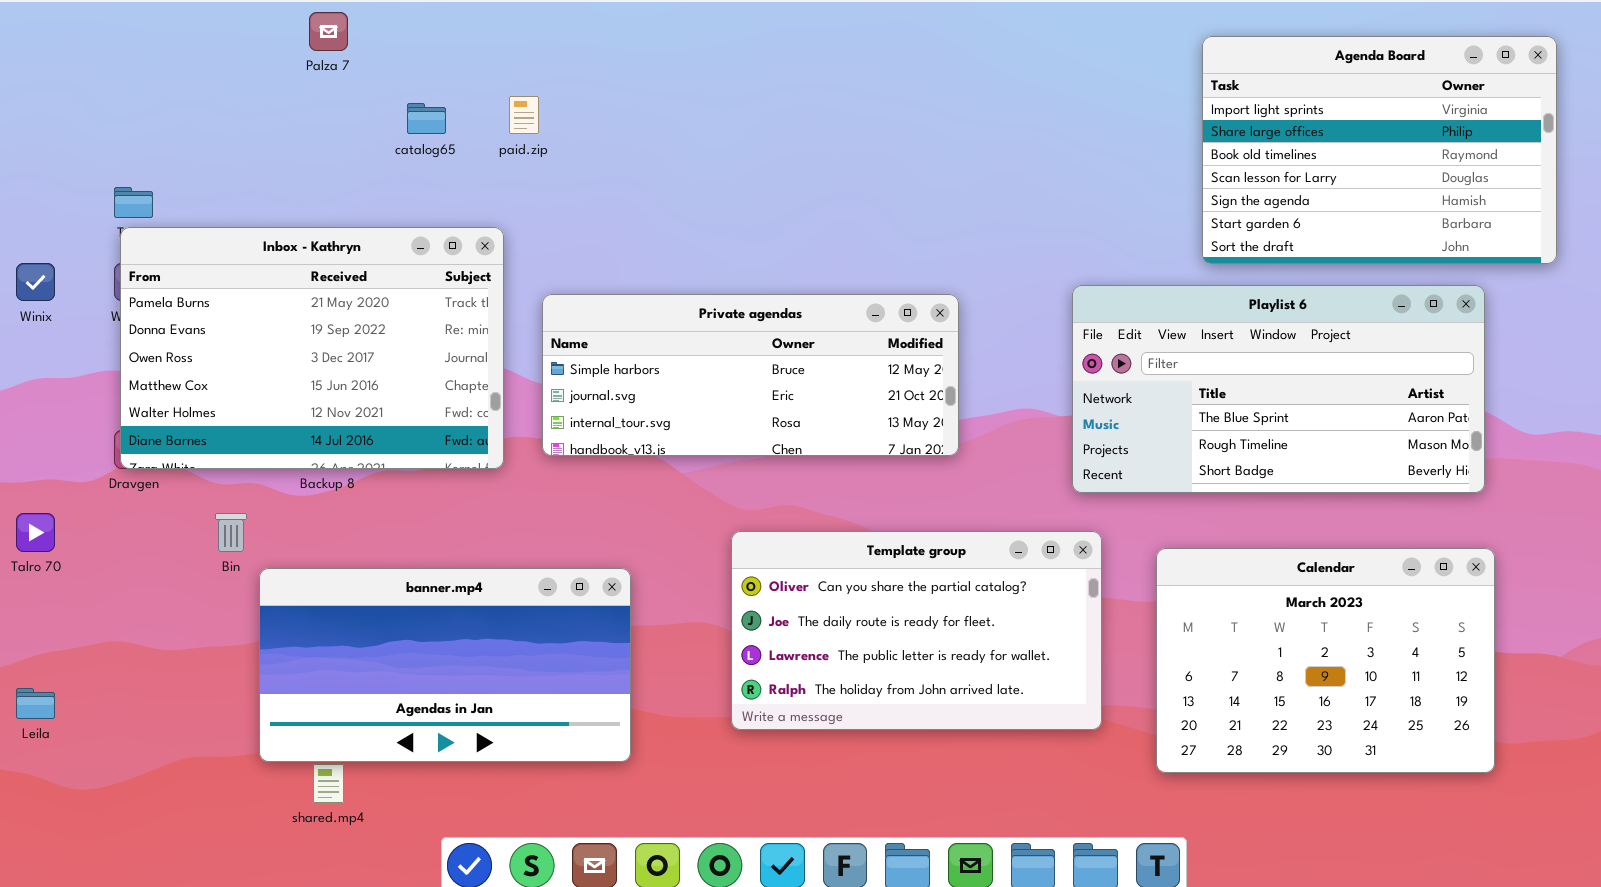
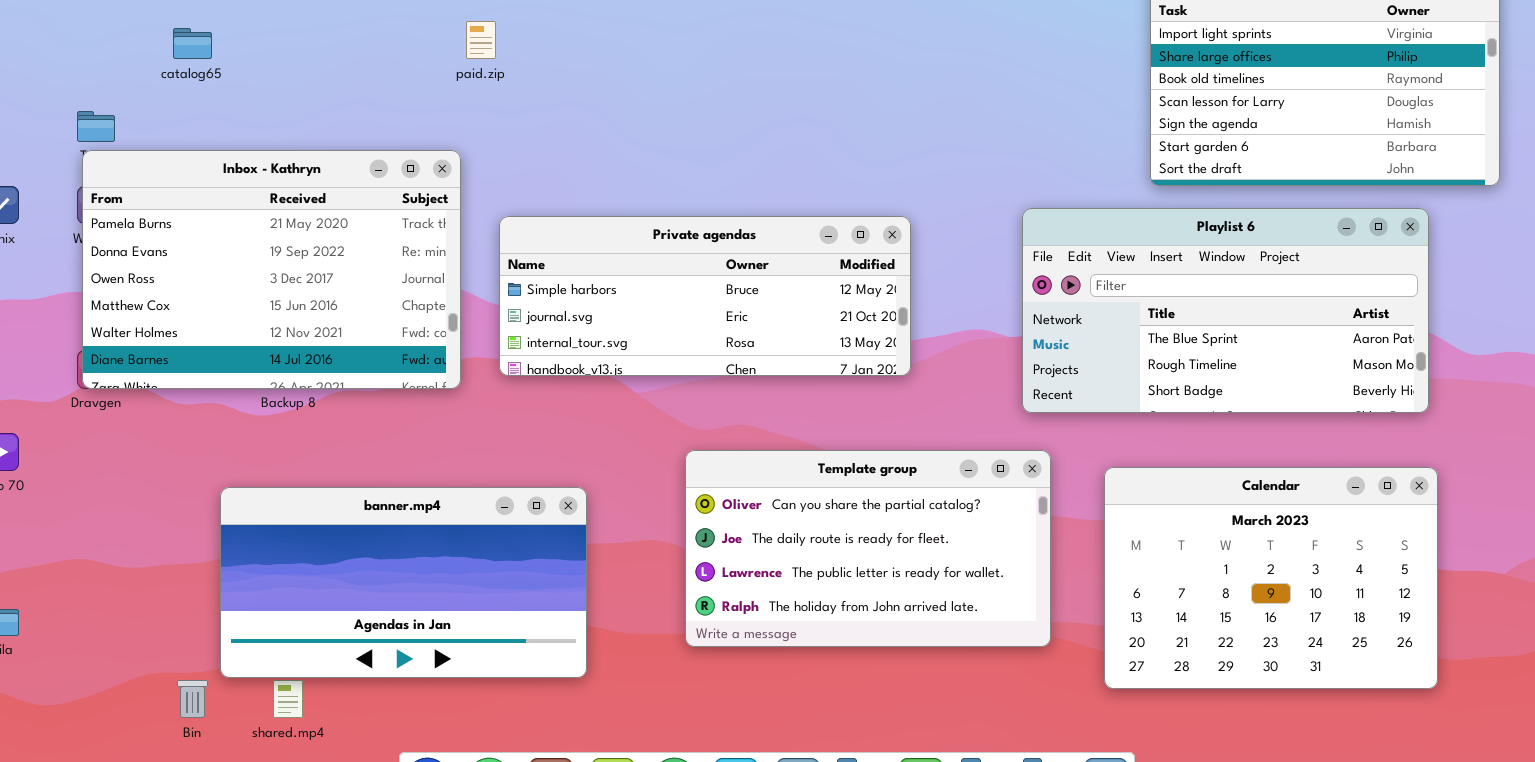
catalog65: [407,103,446,134] -> [173,28,212,59], moved
Bin: [215,513,247,552] -> [177,680,208,718], moved

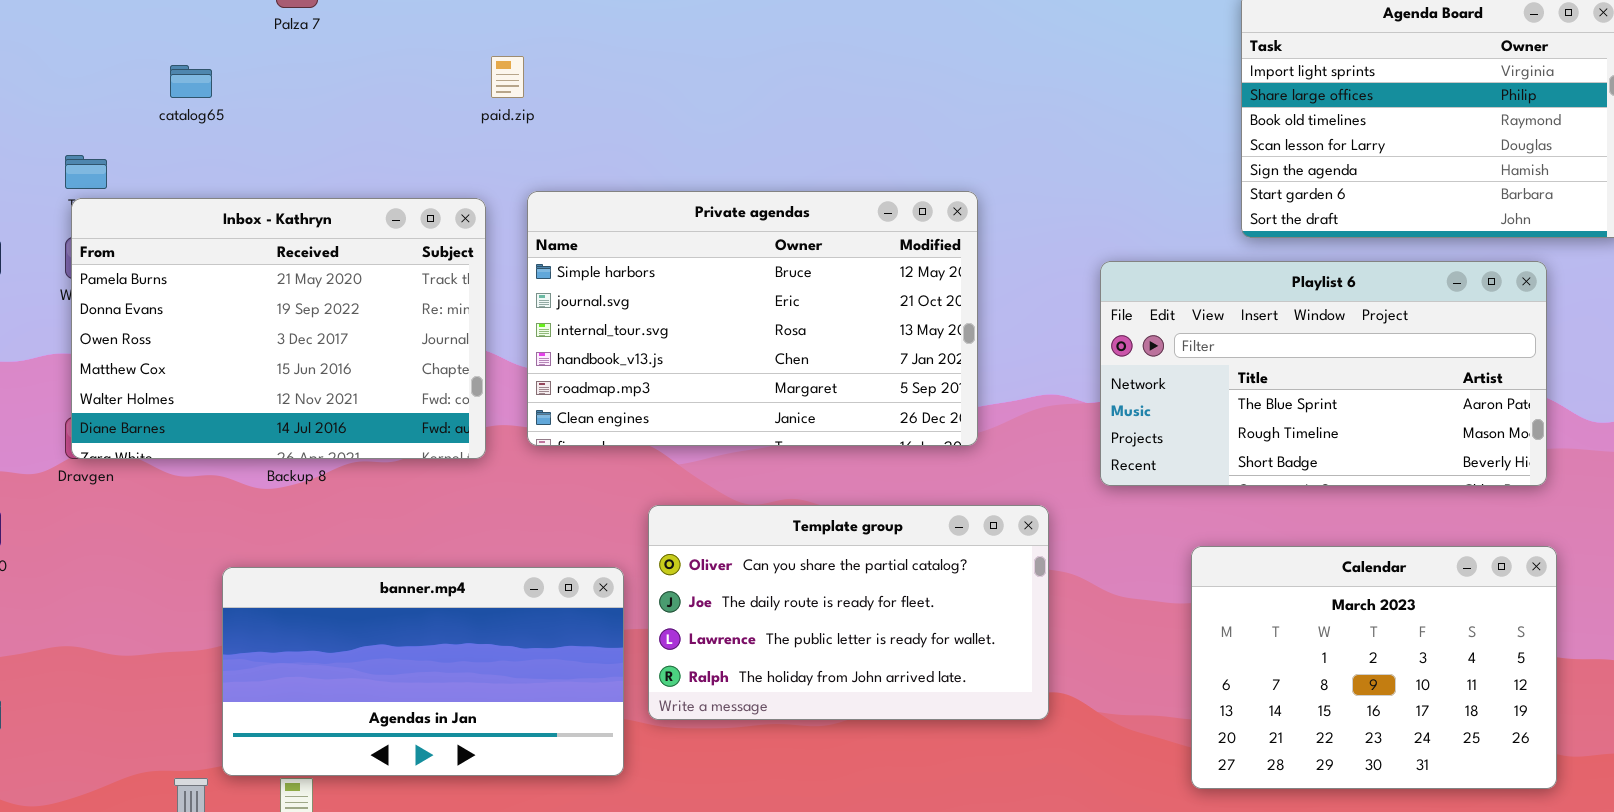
Private agendas: [499,216,911,376] -> [527,191,978,446], resized
Template group: [685,450,1051,647] -> [648,505,1049,720], moved

